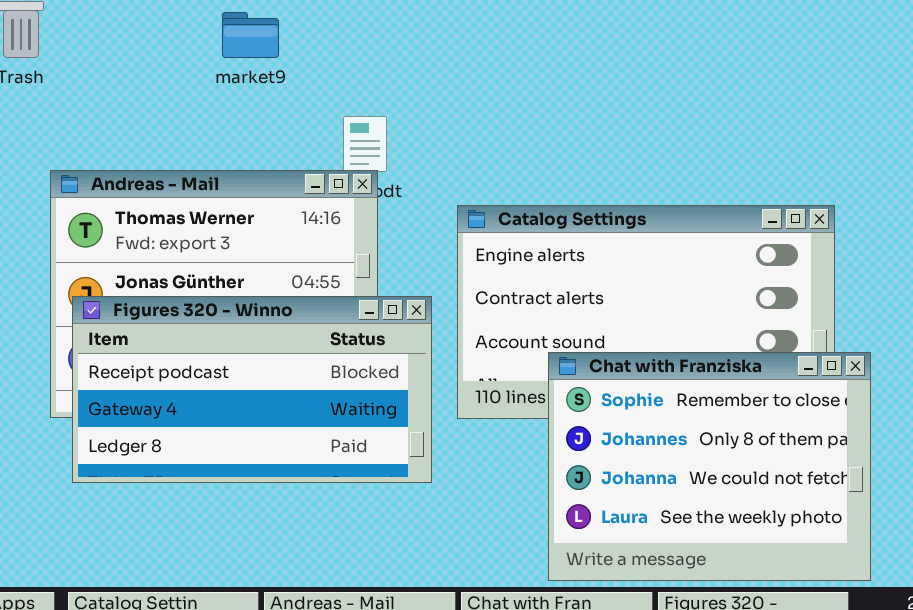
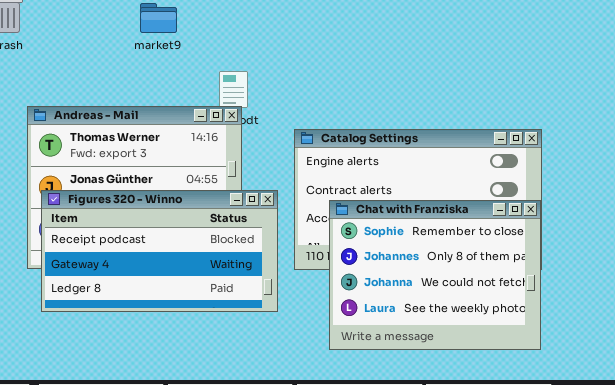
Chat with Franziska: [548,352,871,581] -> [329,200,541,350], moved

